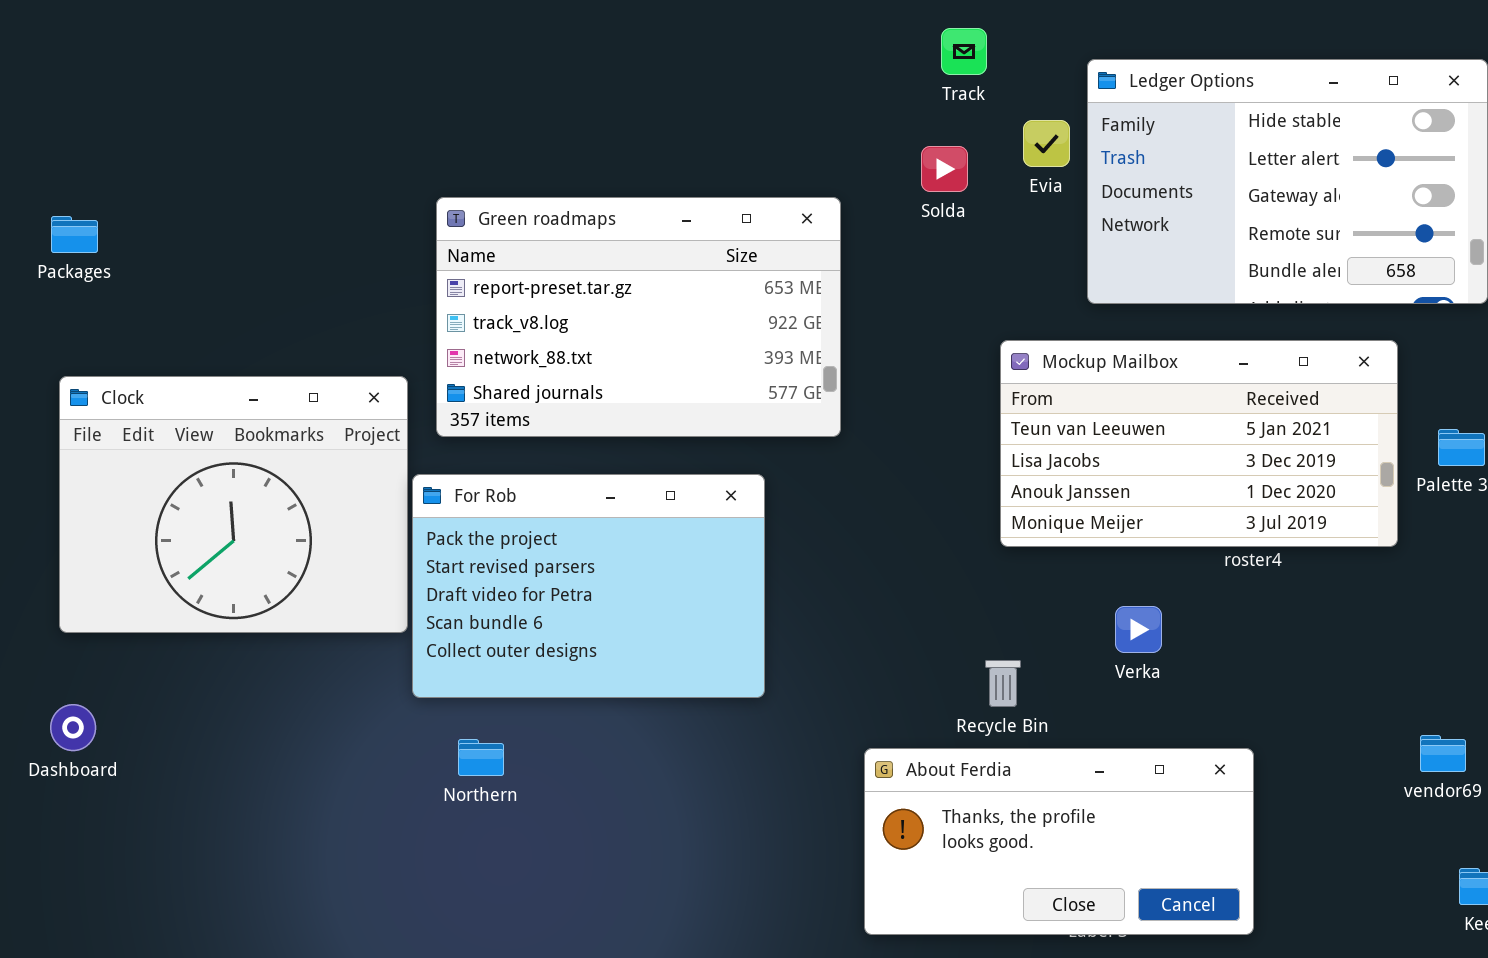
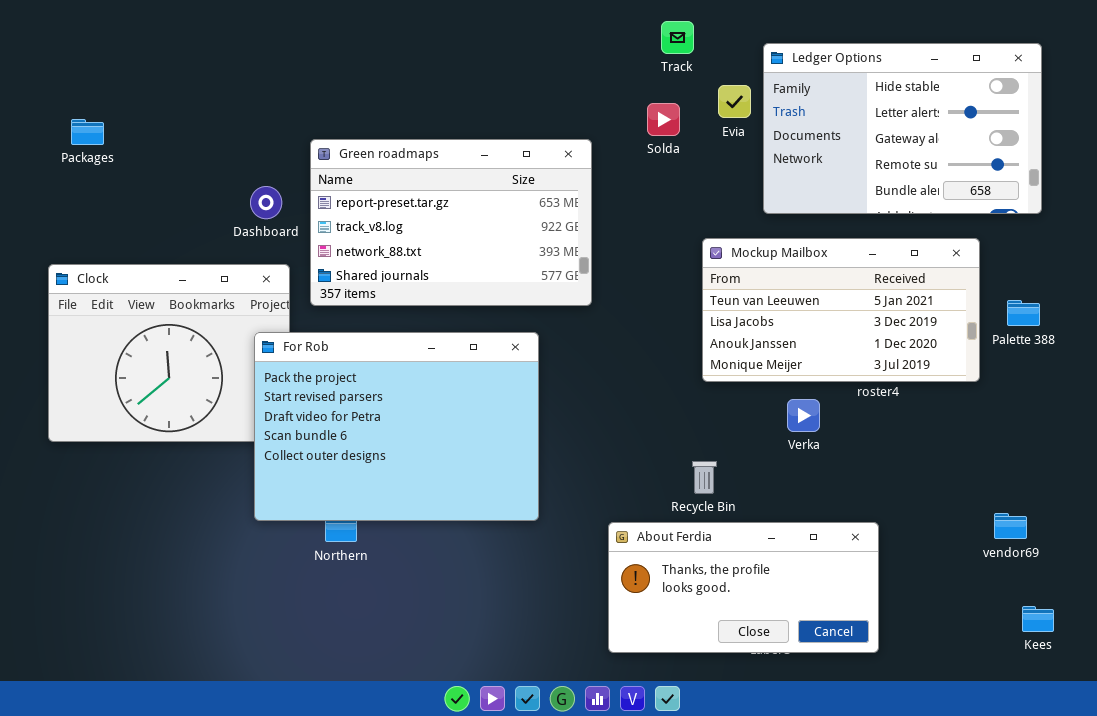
Packages: [51,216,98,253] -> [71,119,104,145], moved
For Rob: [412,474,765,698] -> [254,332,539,521], resized
Verka: [1115,606,1162,653] -> [787,399,820,432], moved
Dashboard: [50,704,96,751] -> [250,186,282,219], moved

